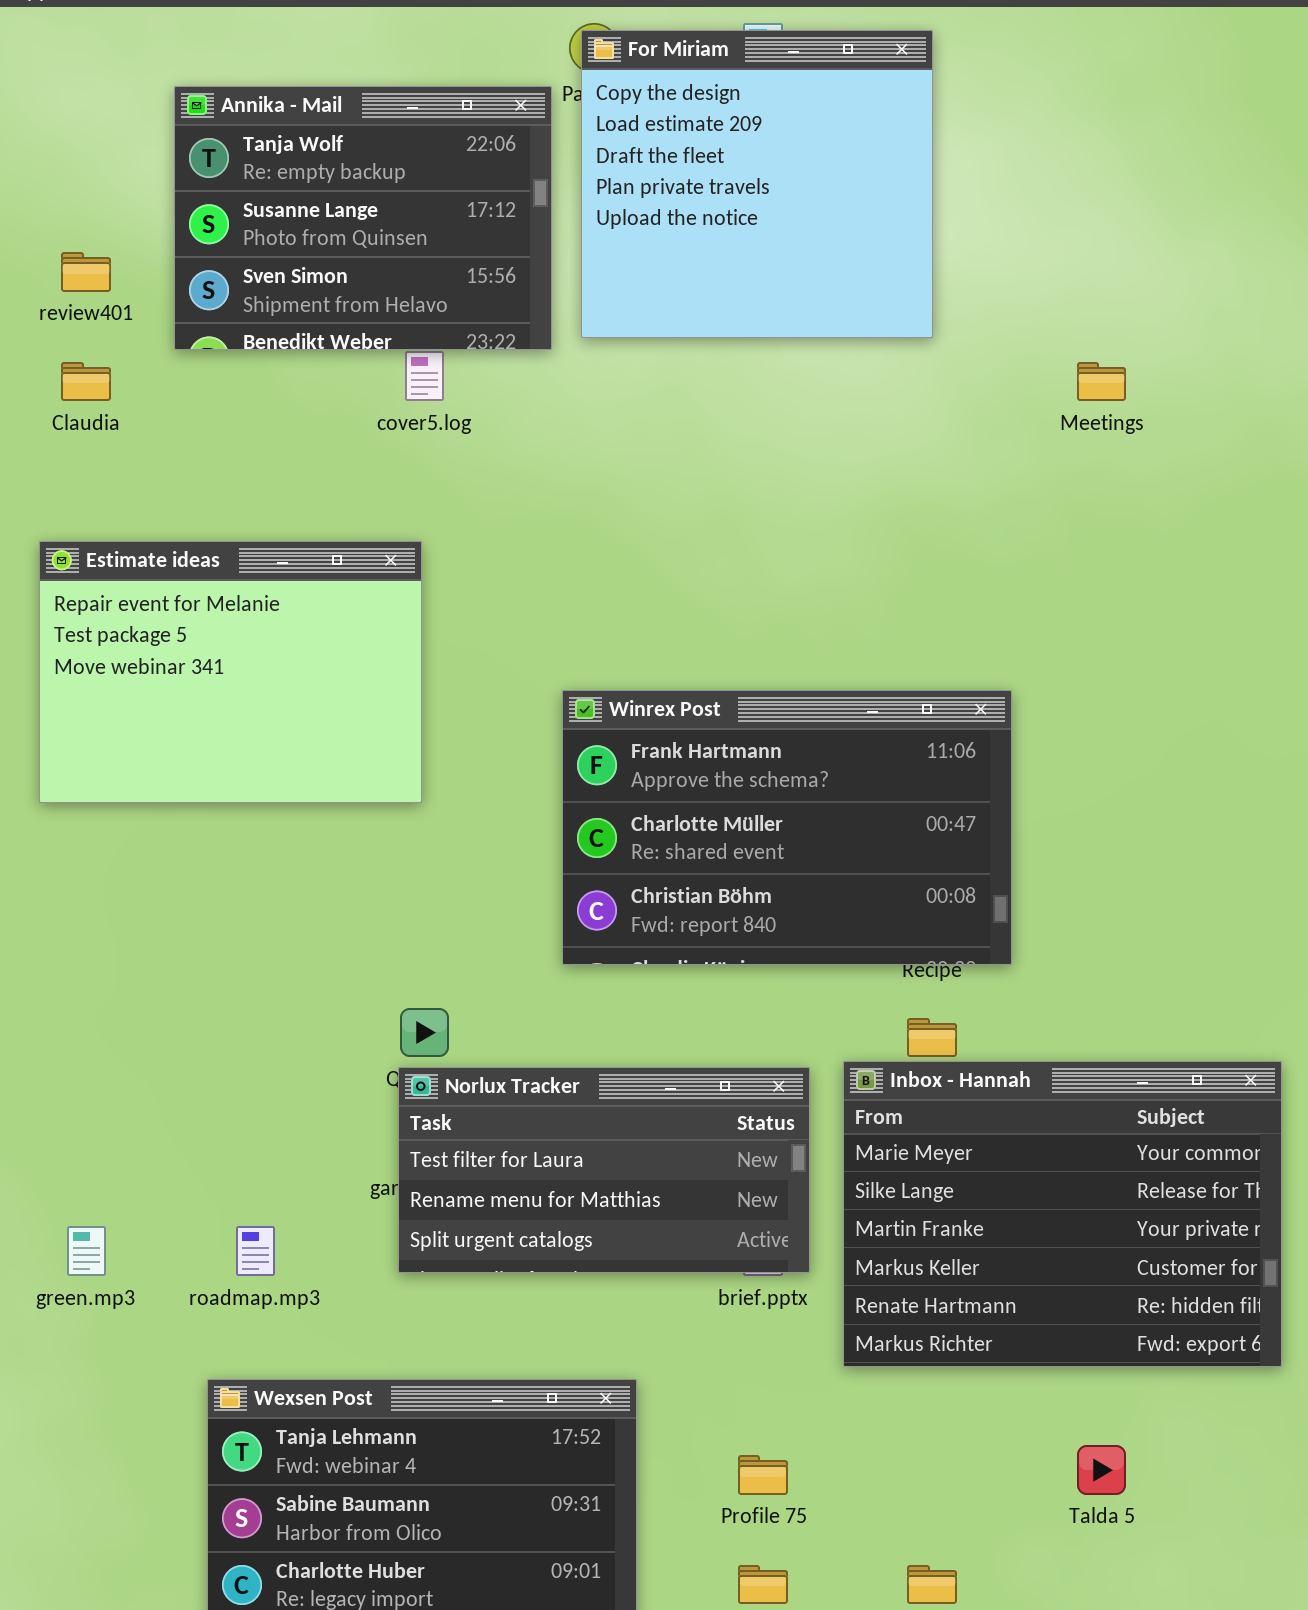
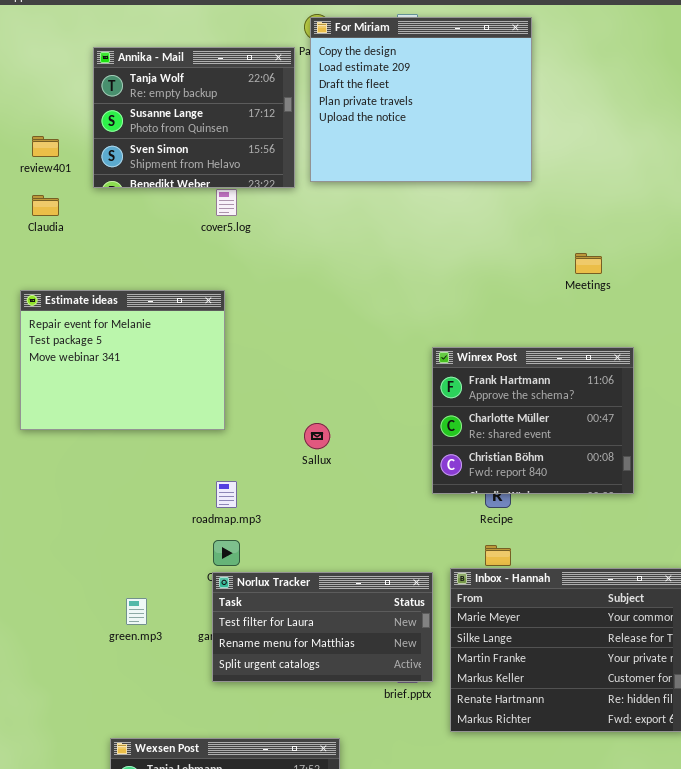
For Miriam: [581,30,933,338] -> [310,17,532,182], resized
Meetings: [1077,362,1126,401] -> [575,253,602,274], moved
Winrex Post: [562,690,1012,965] -> [432,347,634,494], moved, resized
green.mp3: [67,1226,106,1276] -> [126,598,147,625], moved
roadmap.mp3: [236,1226,275,1276] -> [216,481,237,508], moved

